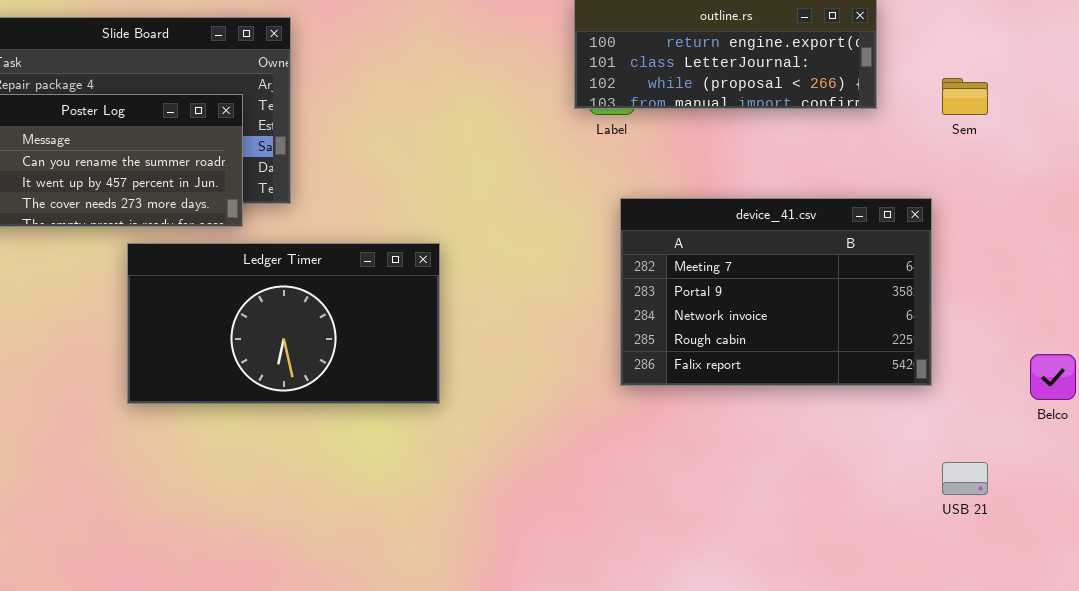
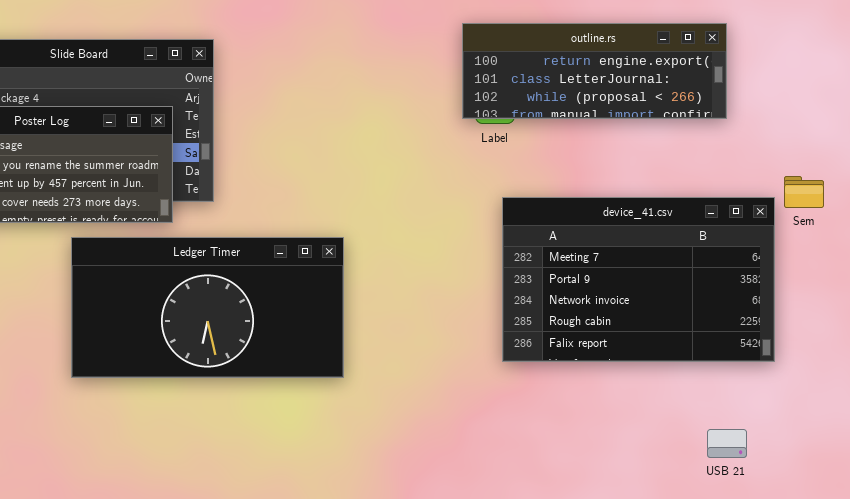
Sem: [942,78,988,115] -> [784,176,824,208], moved
USB 21: [942,462,988,495] -> [707,429,747,458], moved

